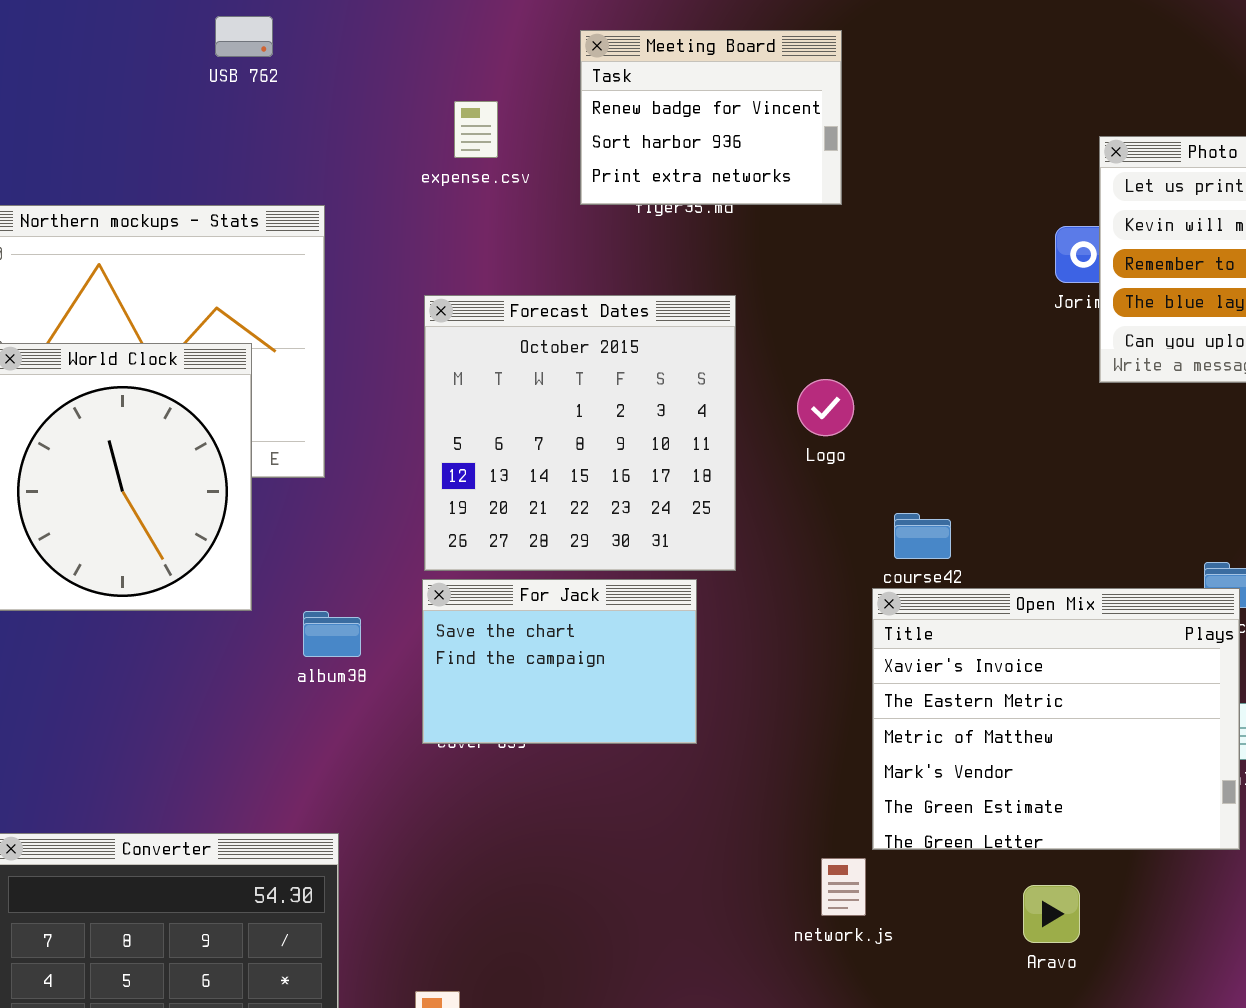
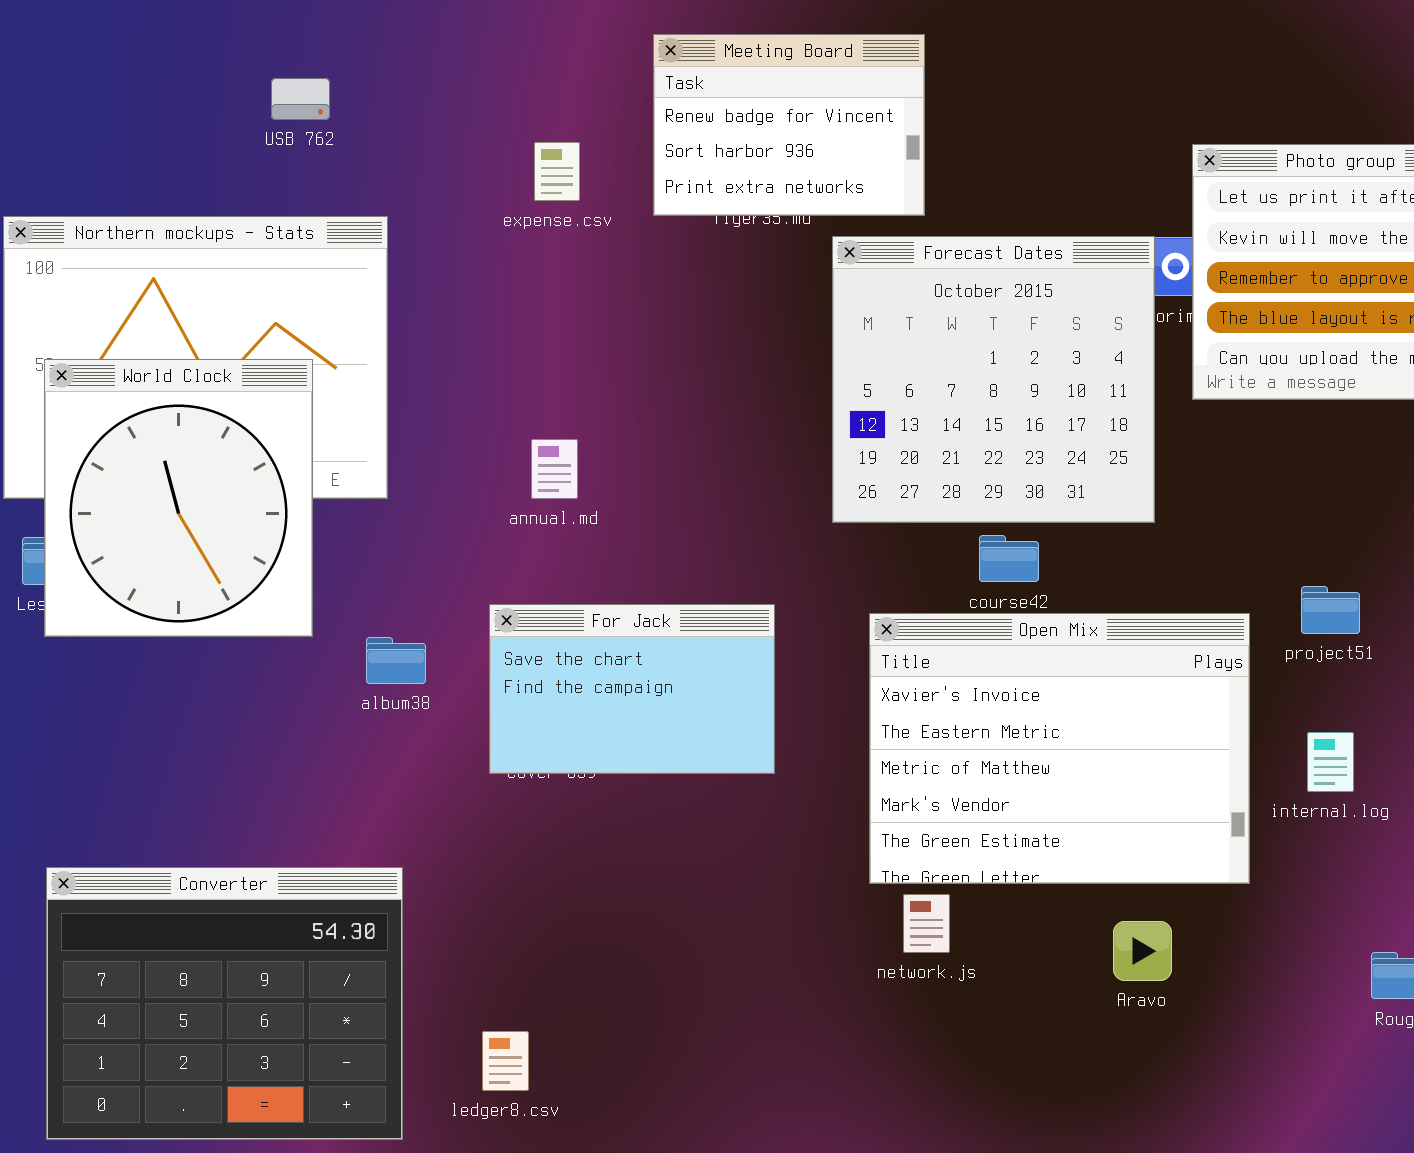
USB 762: [215,16,273,57] -> [271,78,330,120], moved
expense.csv: [454,101,498,158] -> [534,142,580,201], moved
Forecast Dates: [424,295,736,571] -> [832,236,1155,523], moved
Open Mix: [872,588,1240,850] -> [869,613,1250,884], moved

